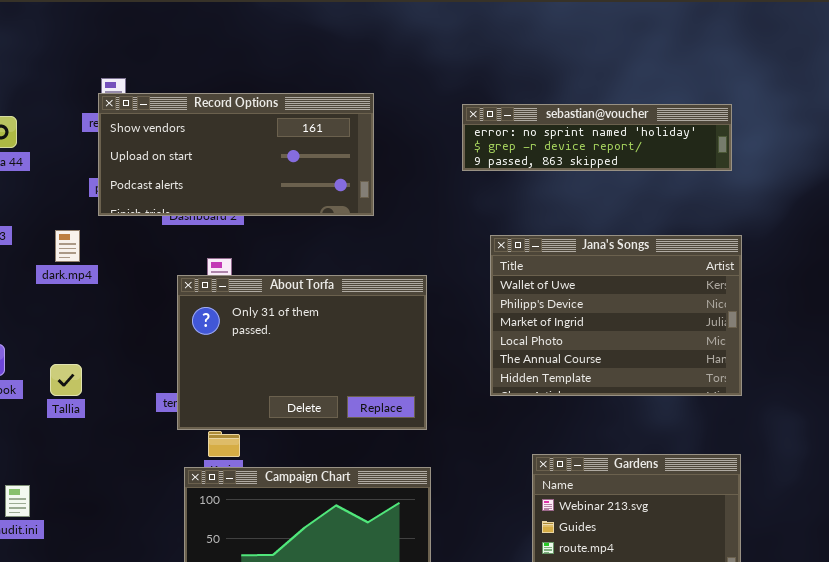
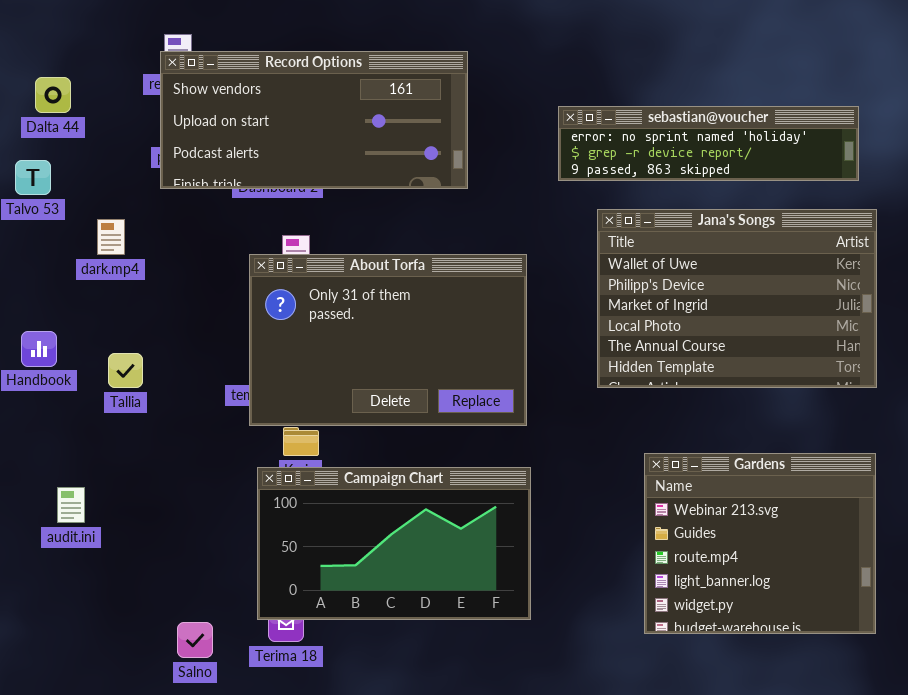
sebastian@voucher: [462,104,732,171] -> [558,106,859,181], moved
dark.mp4: [55,230,80,262] -> [97,219,125,255], moved

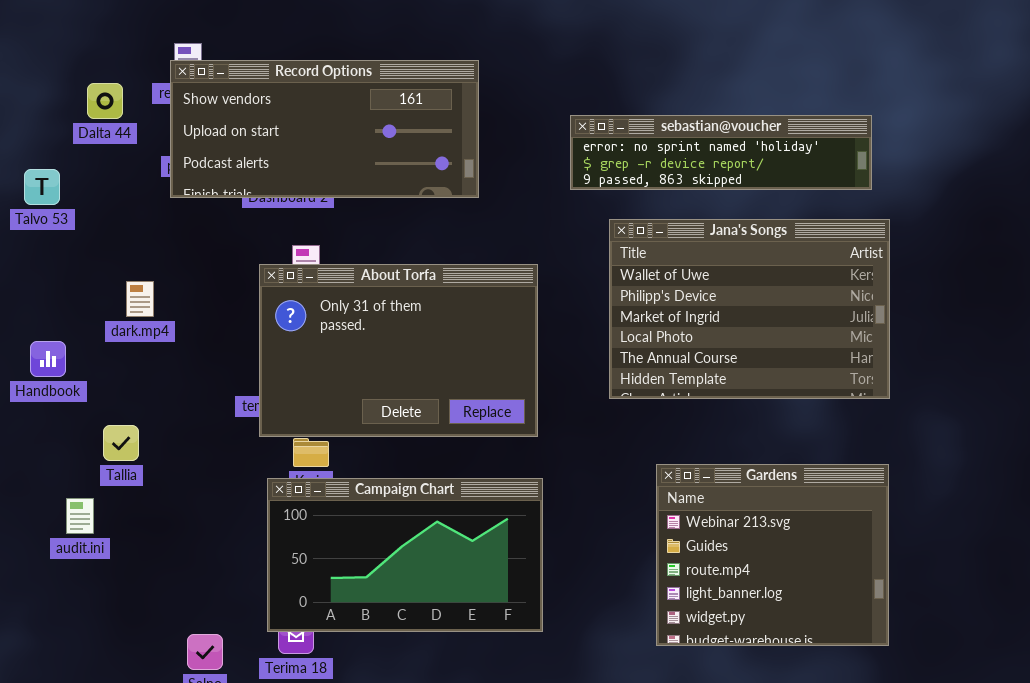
Dalta 44: [35,77,71,113] -> [87,83,123,119], moved
dark.mp4: [97,219,125,255] -> [126,281,154,317], moved
Tallia: [108,353,143,388] -> [103,425,139,461], moved

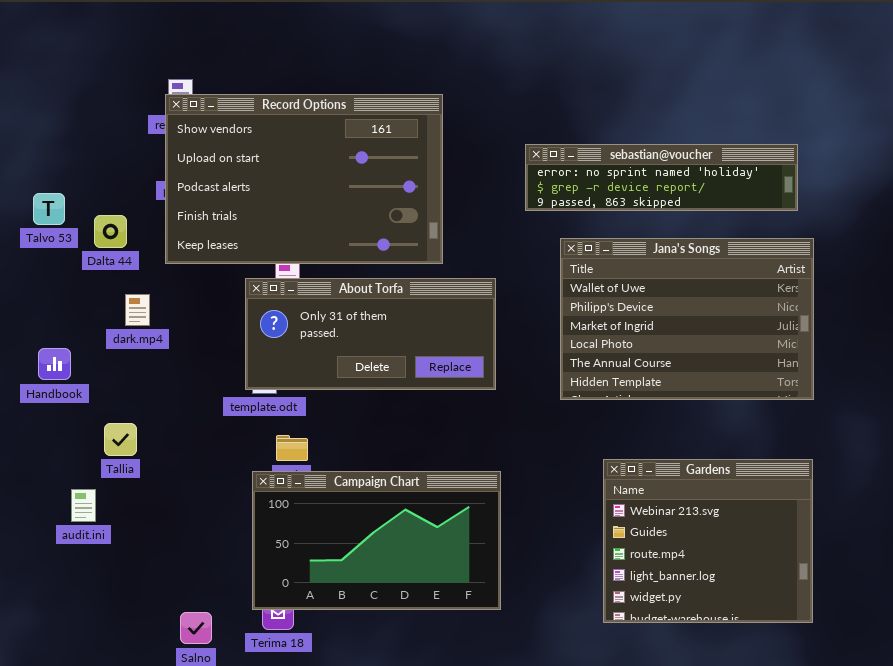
Record Options: [170,60,479,198] -> [165,94,443,264], resized
Dalta 44: [87,83,123,119] -> [94,215,127,248], moved
About Torfa: [259,264,538,437] -> [245,278,496,390], resized

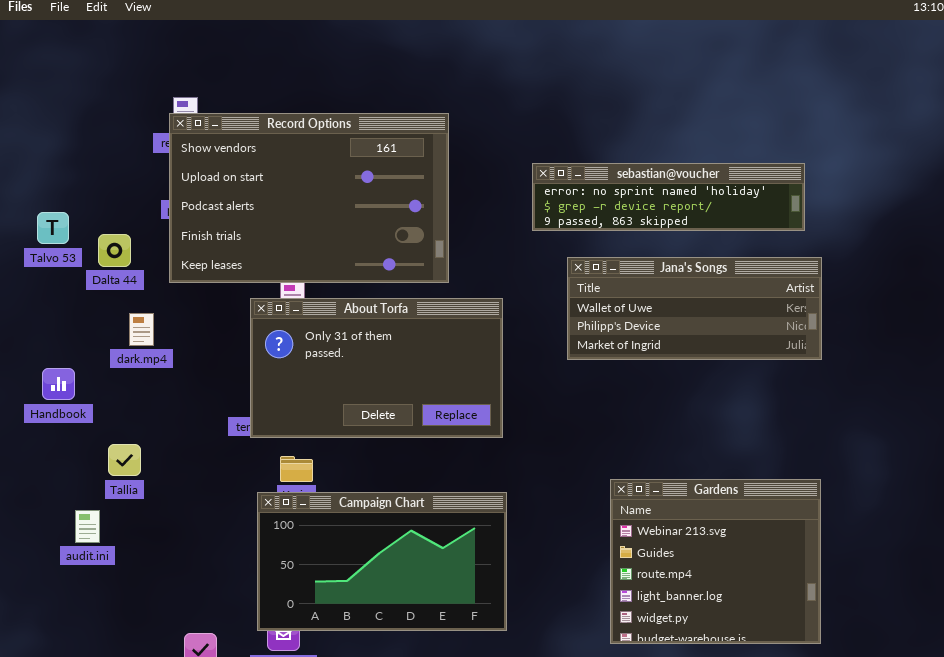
Jana's Songs: [560,238,814,400] -> [567,257,822,360], resized
About Torfa: [245,278,496,390] -> [250,298,503,438], resized

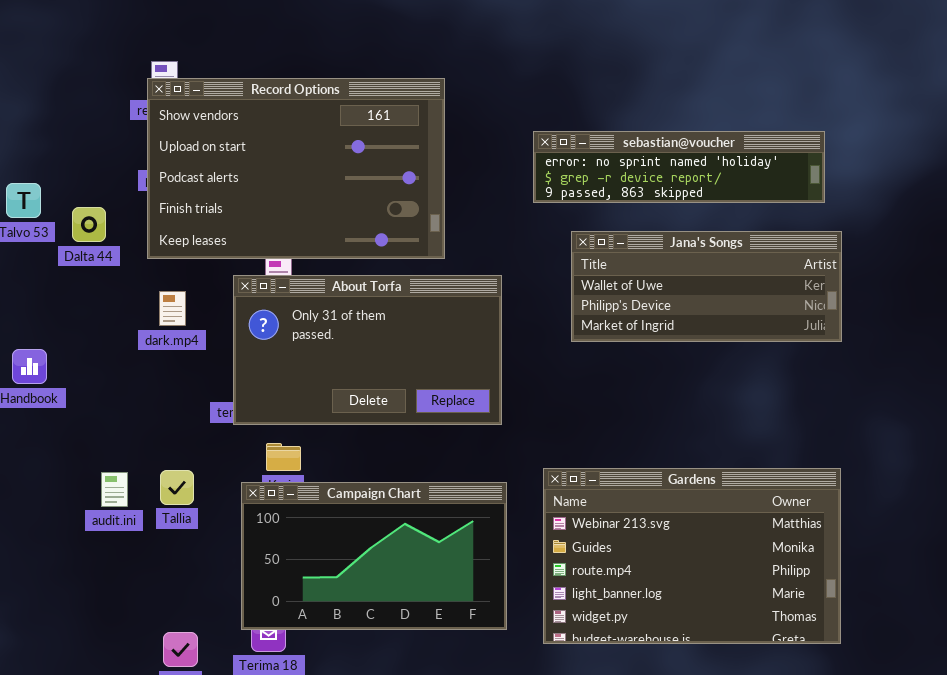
dark.mp4: [129,313,154,346] -> [159,291,186,326], moved
Tallia: [108,444,141,476] -> [160,470,194,505], moved
Gardens: [610,479,821,644] -> [543,468,841,644], resized
audit.ini: [75,510,100,543] -> [101,472,128,507], moved

